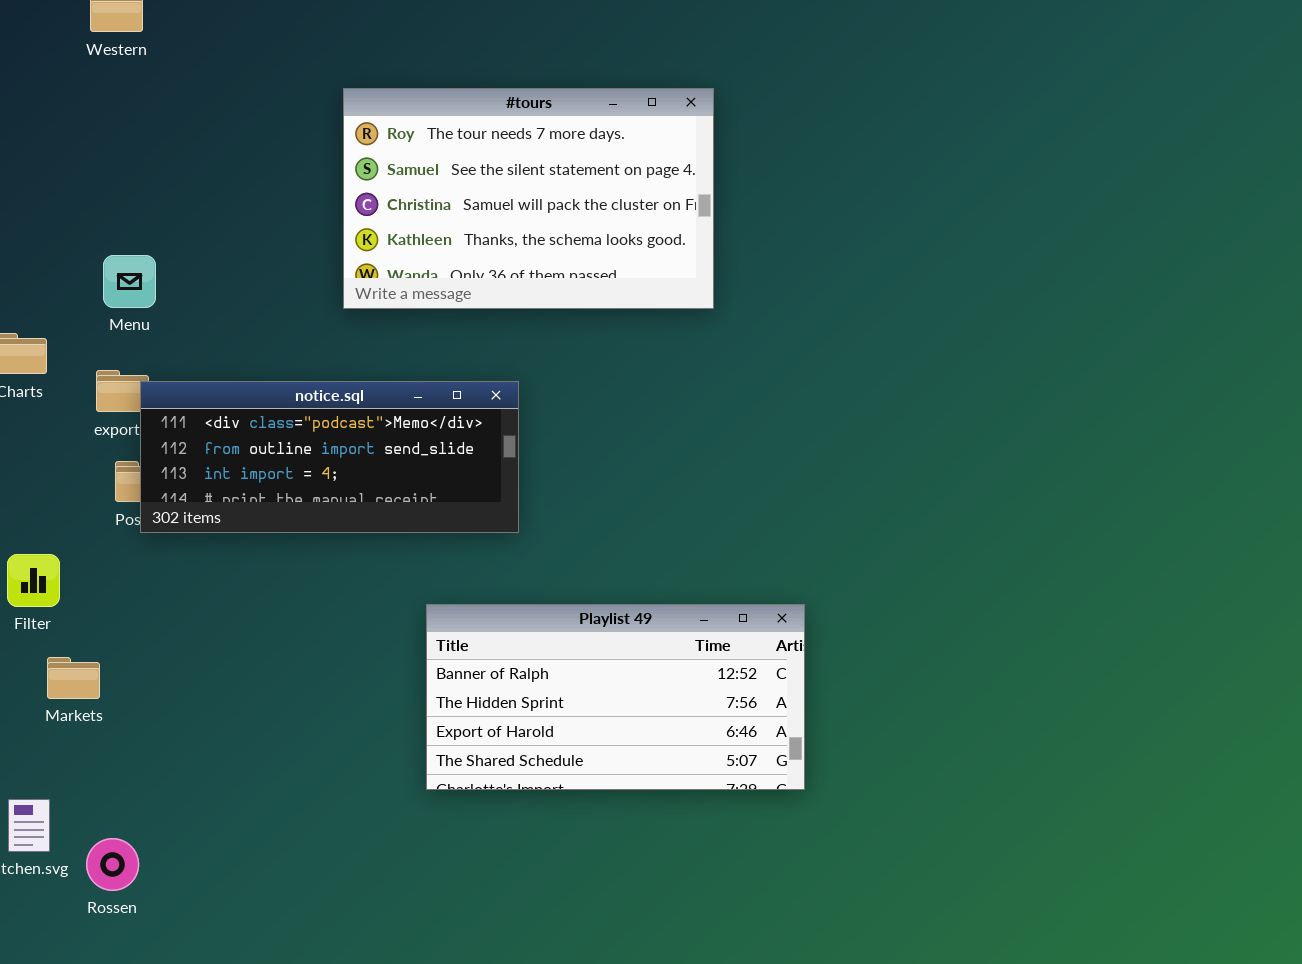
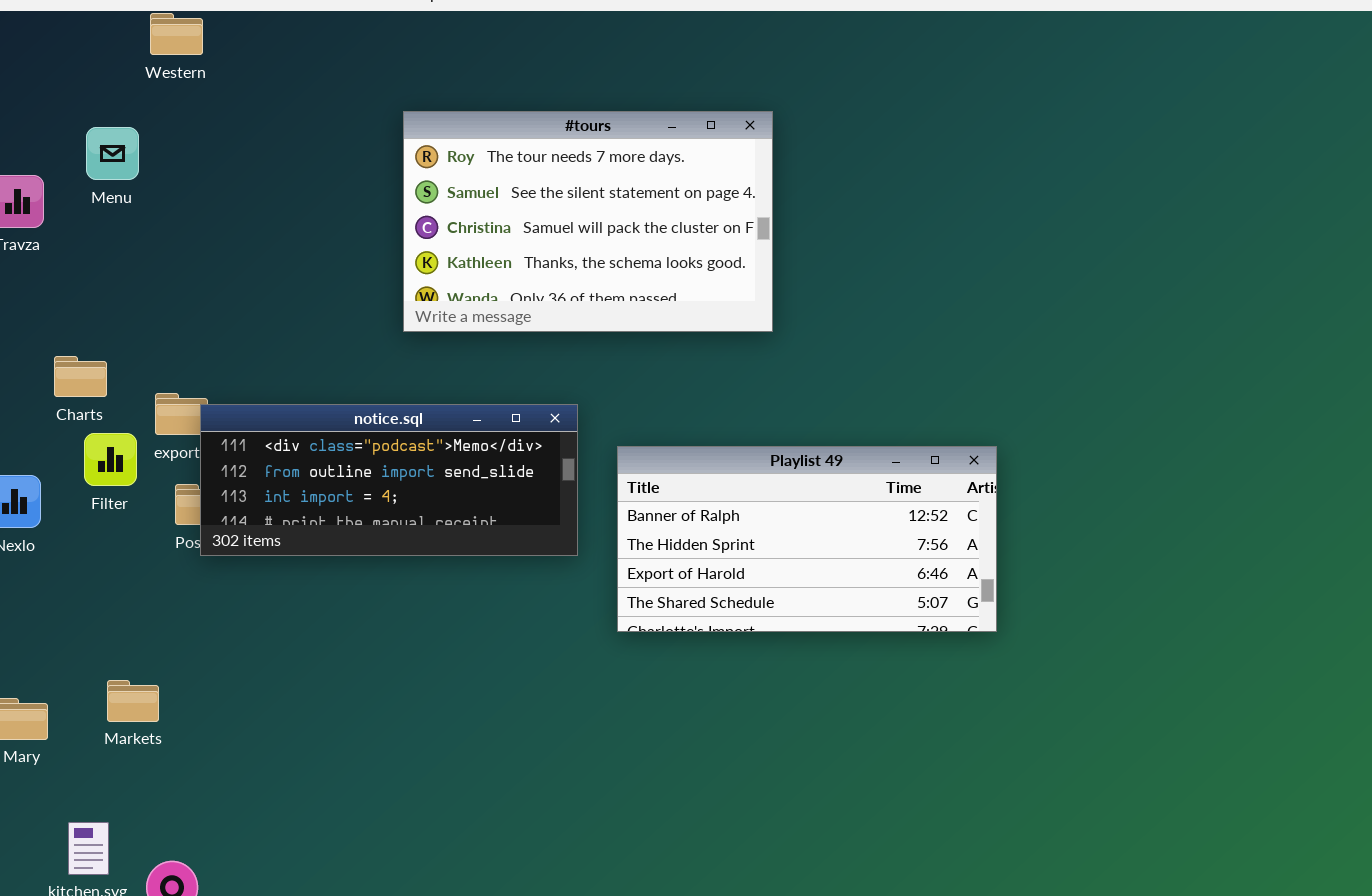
Menu: [103,255,156,308] -> [86,127,139,180], moved
Filter: [7,554,60,607] -> [84,433,137,486], moved
Playlist 49: [426,604,805,790] -> [617,446,997,632], moved

